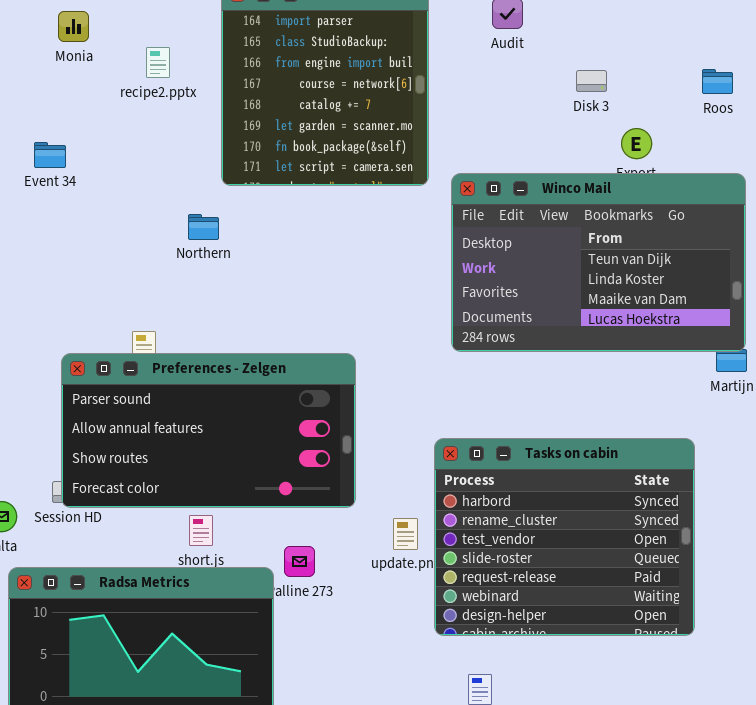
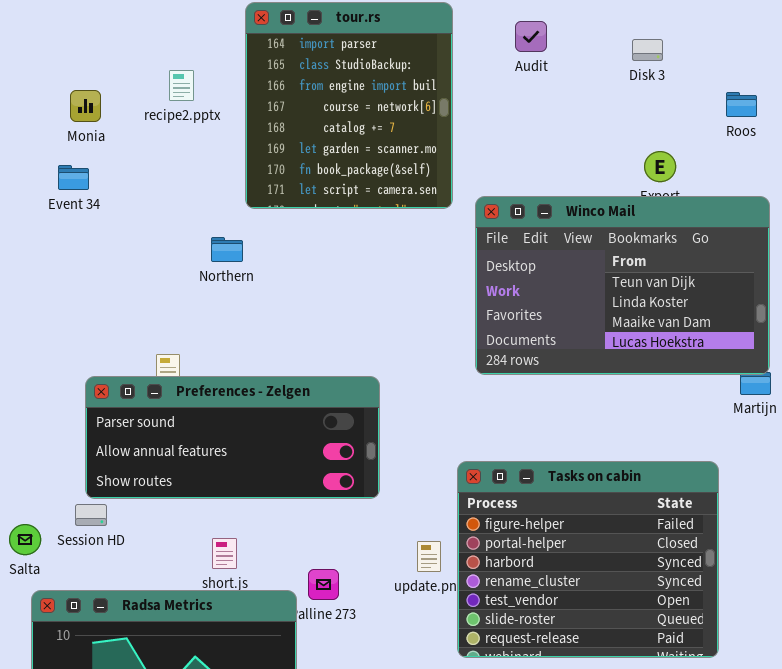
Monia: [58,11,89,42] -> [70,90,101,122], moved
Disk 3: [576,70,607,92] -> [632,39,663,61], moved
Preferences - Zelgen: [61,353,356,508] -> [85,376,380,499], resized
Tasks on cabin: [434,438,695,636] -> [457,461,719,658], scrolled up 2 rows

